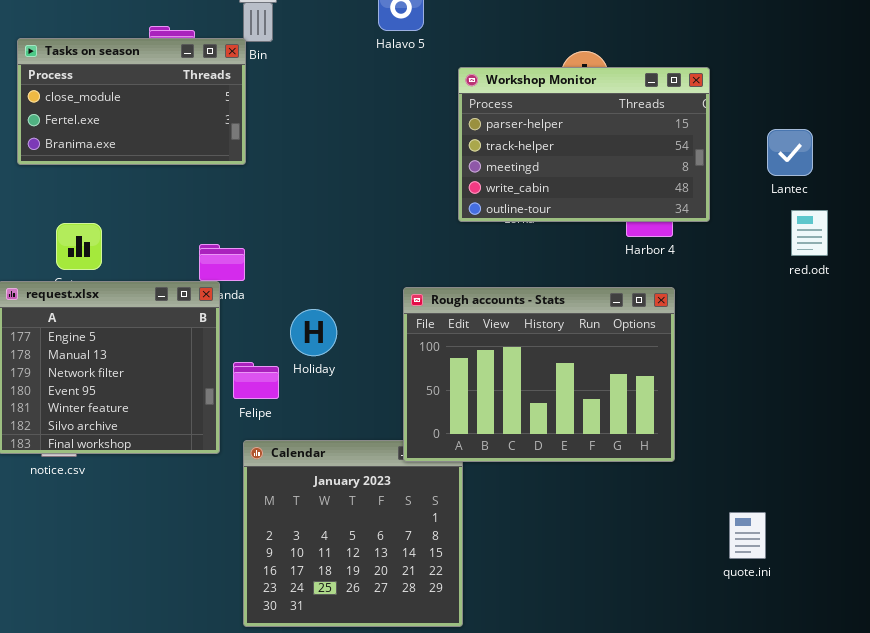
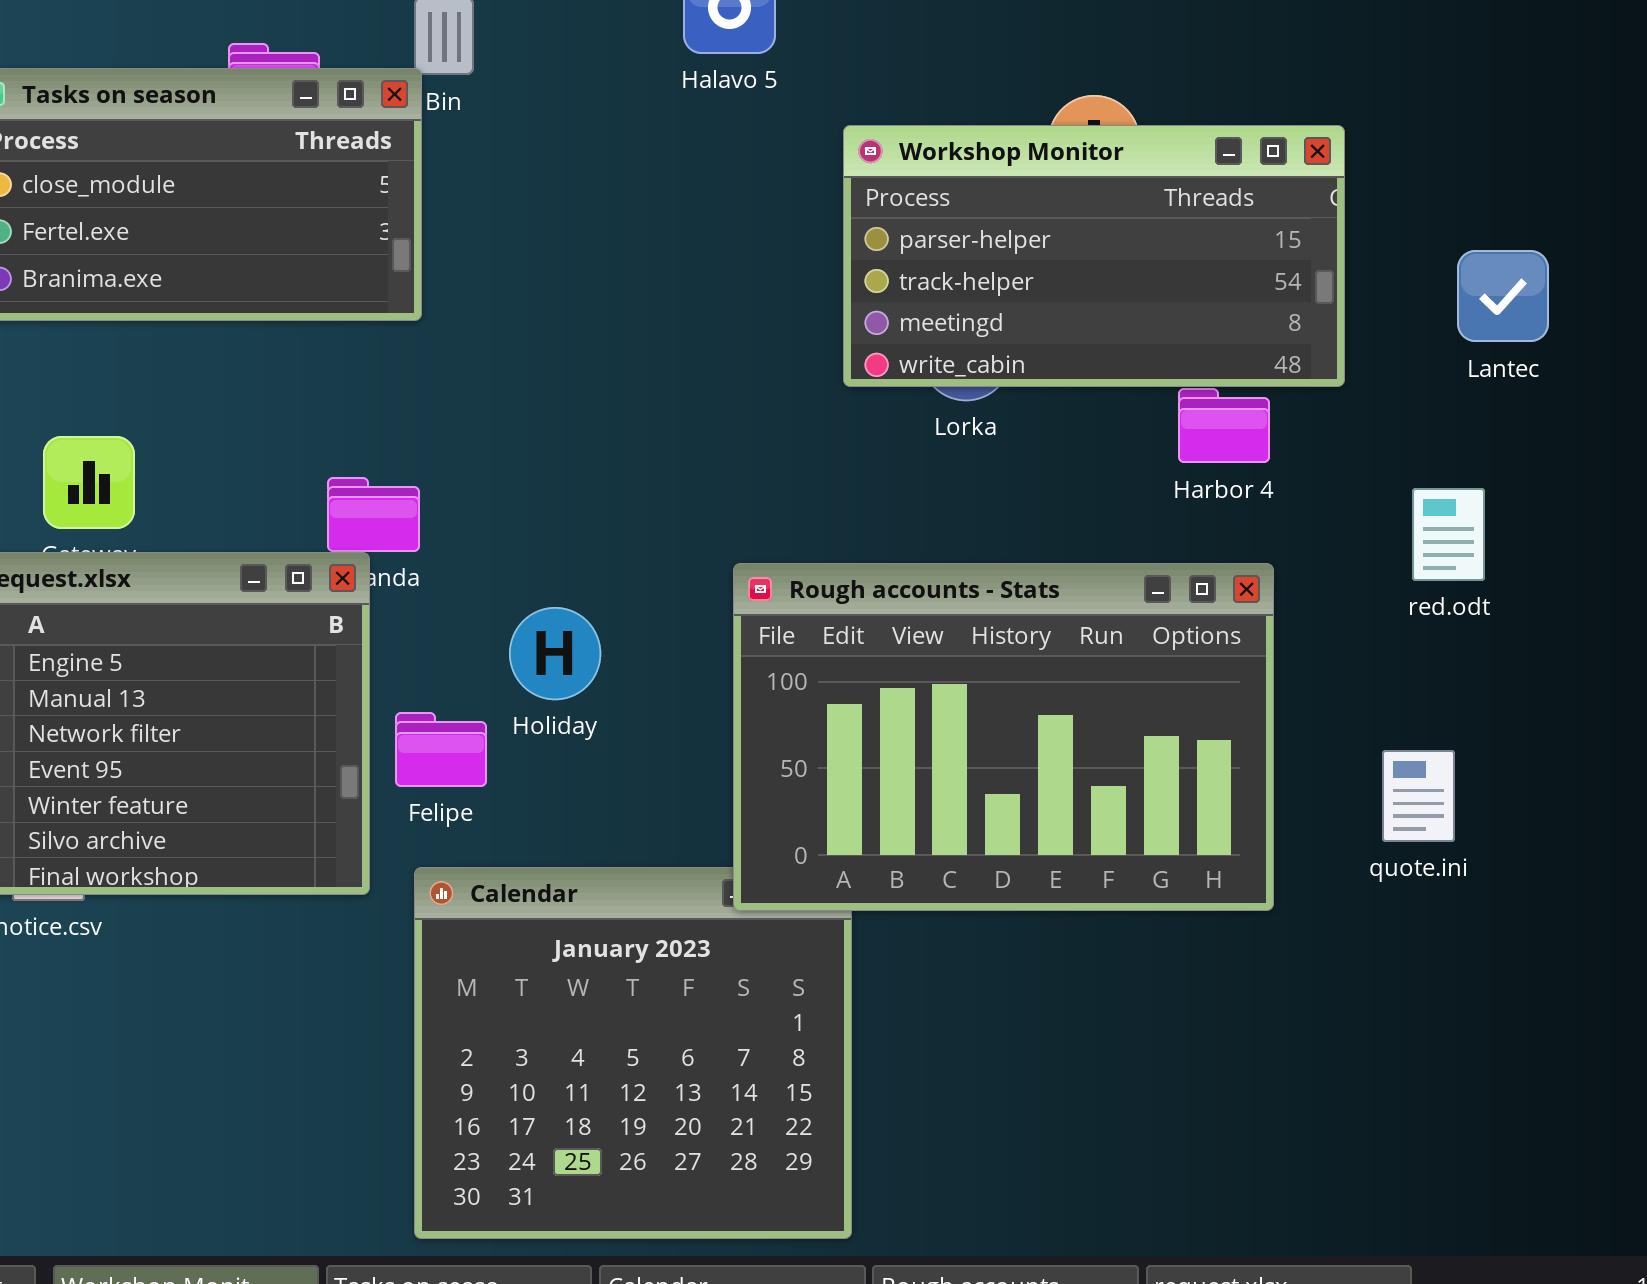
Workshop Monitor: [458,67,710,222] -> [843,125,1345,387], resized
red.odt: [791,210,828,256] -> [1412,488,1485,581], moved
quote.ini: [729,512,766,559] -> [1382,750,1455,842], moved

